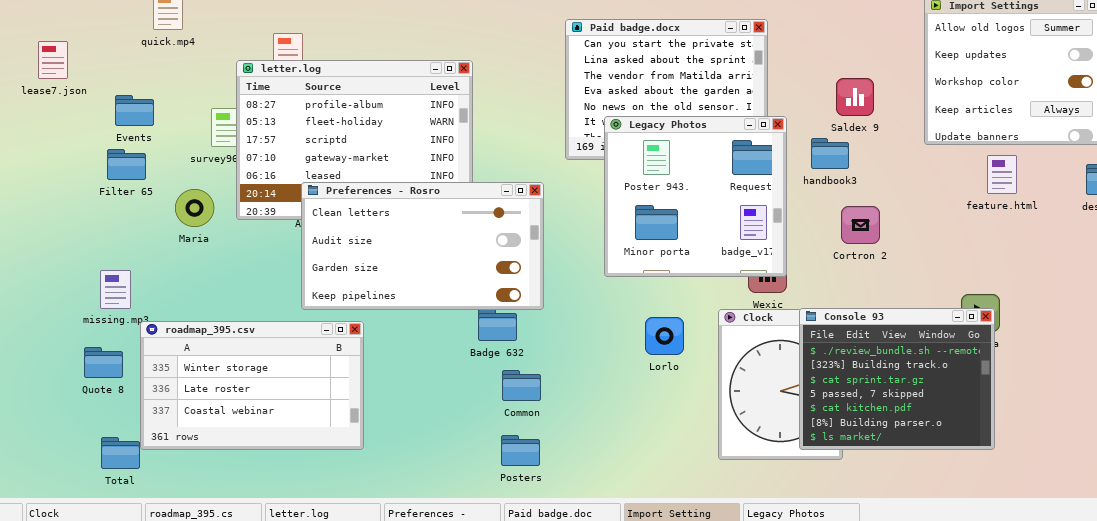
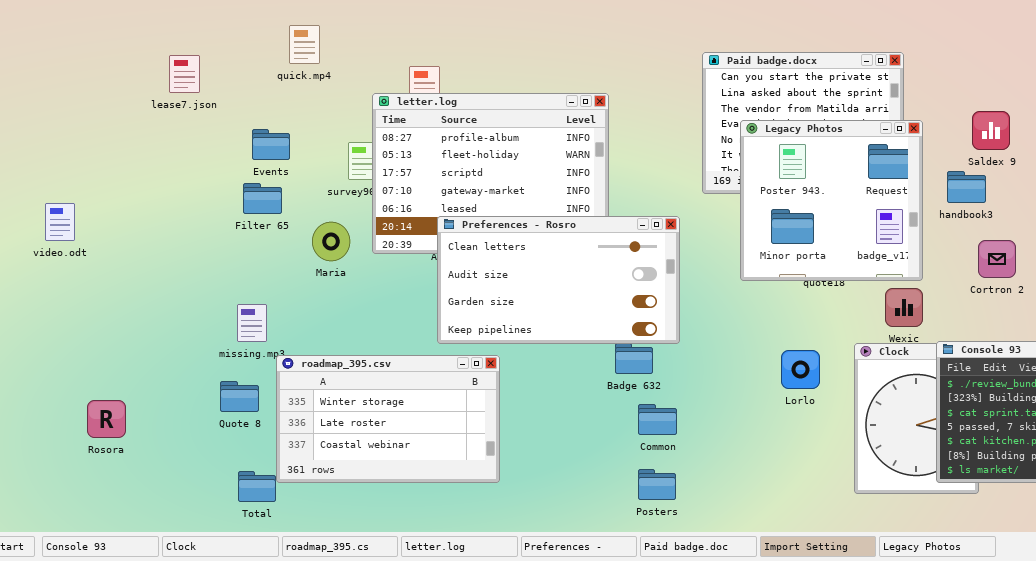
lease7.json: [38,41,68,79] -> [169,55,200,93], moved
Legacy Photos: [604,116,787,277] -> [740,120,923,281], moved

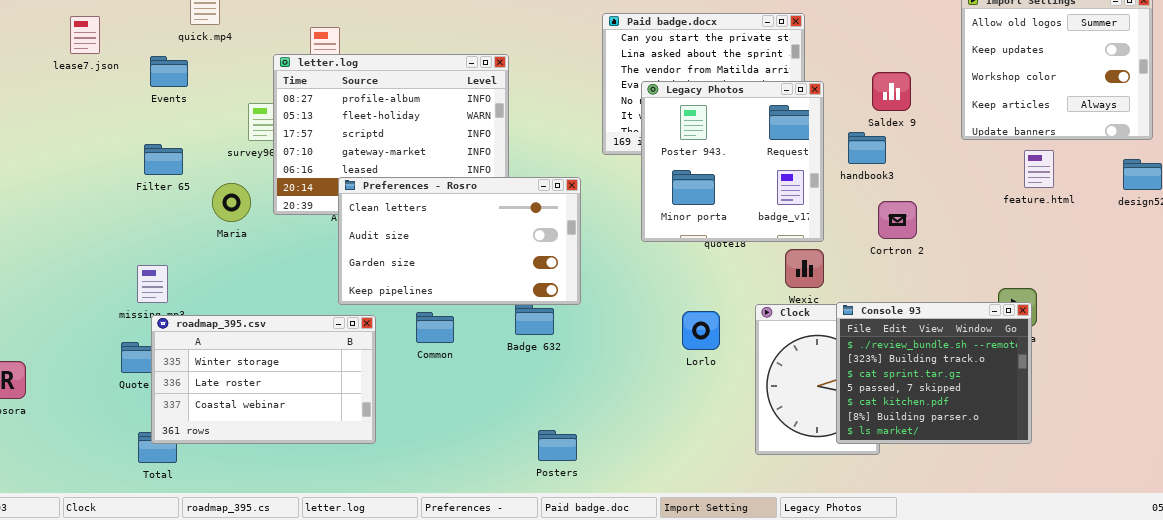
Events: [252,129,290,160] -> [150,56,188,87], moved
roadmap_395.csv: [276,355,500,483] -> [151,315,376,444], moved
Common: [638,404,677,435] -> [416,312,454,343], moved

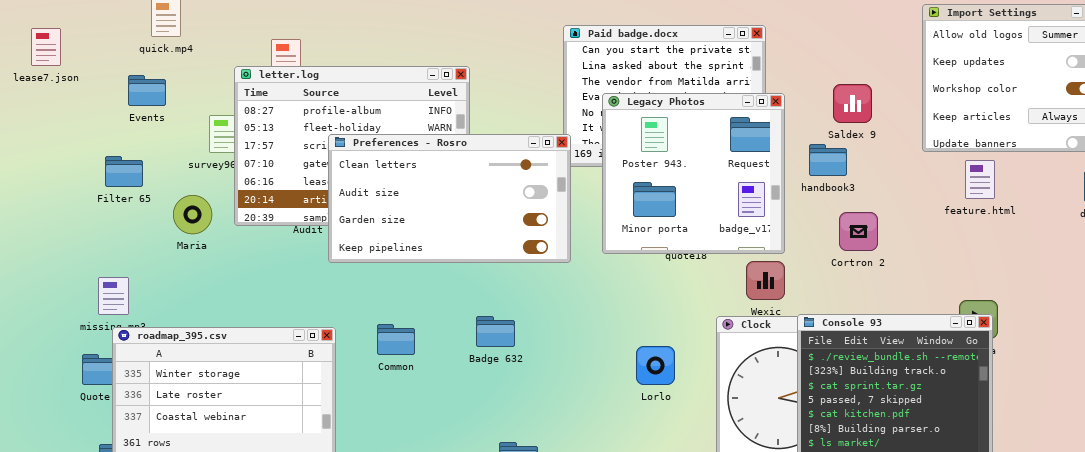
Events: [150,56,188,87] -> [128,75,166,106], moved
feature.html: [1024,150,1054,188] -> [965,160,995,199], moved
Preferences - Rosro: [338,177,581,305] -> [328,134,571,263], moved
Lorlo: [682,311,720,350] -> [636,346,675,385], moved

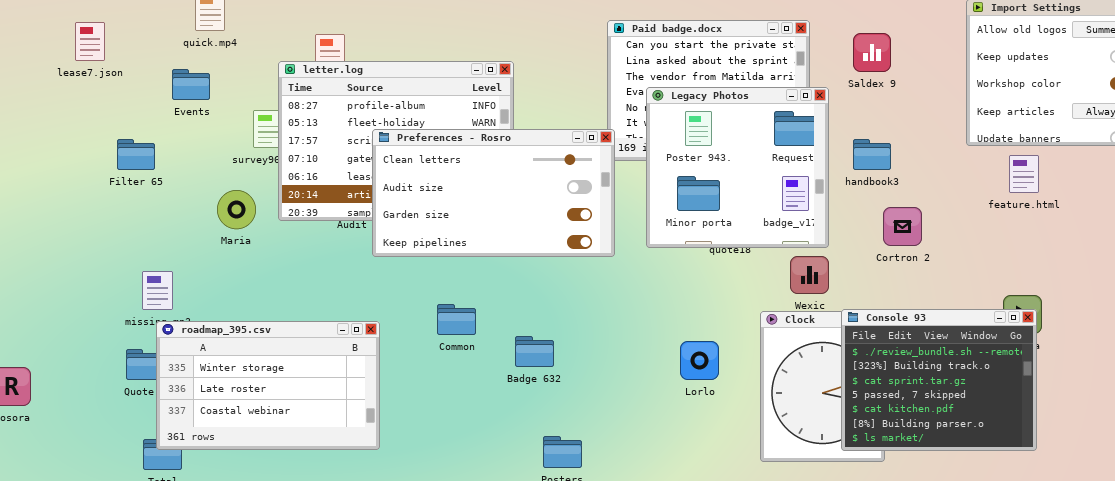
Saldex 9: [833,84,872,123] -> [853,33,891,72], moved
Filter 65: [105,156,143,187] -> [117,139,155,170], moved
Badge 632: [476,316,515,347] -> [515,336,554,367], moved
Common: [377,324,415,355] -> [437,304,476,335], moved

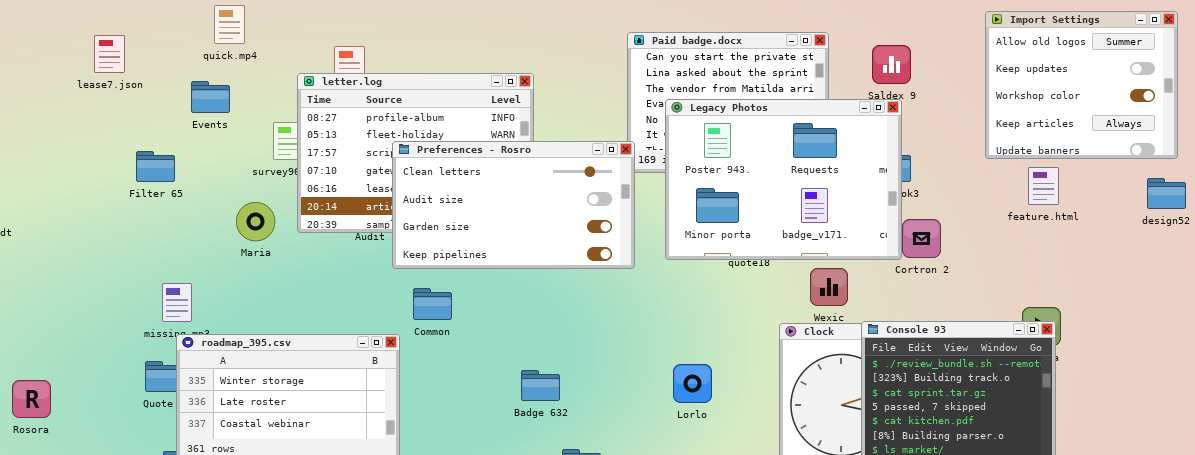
Legacy Photos: [646,87,829,248] -> [665,99,902,260], resized
Common: [437,304,476,335] -> [413,288,452,320], moved
Badge 632: [515,336,554,367] -> [521,370,560,401], moved
Lorlo: [680,341,719,380] -> [673,364,712,403], moved

